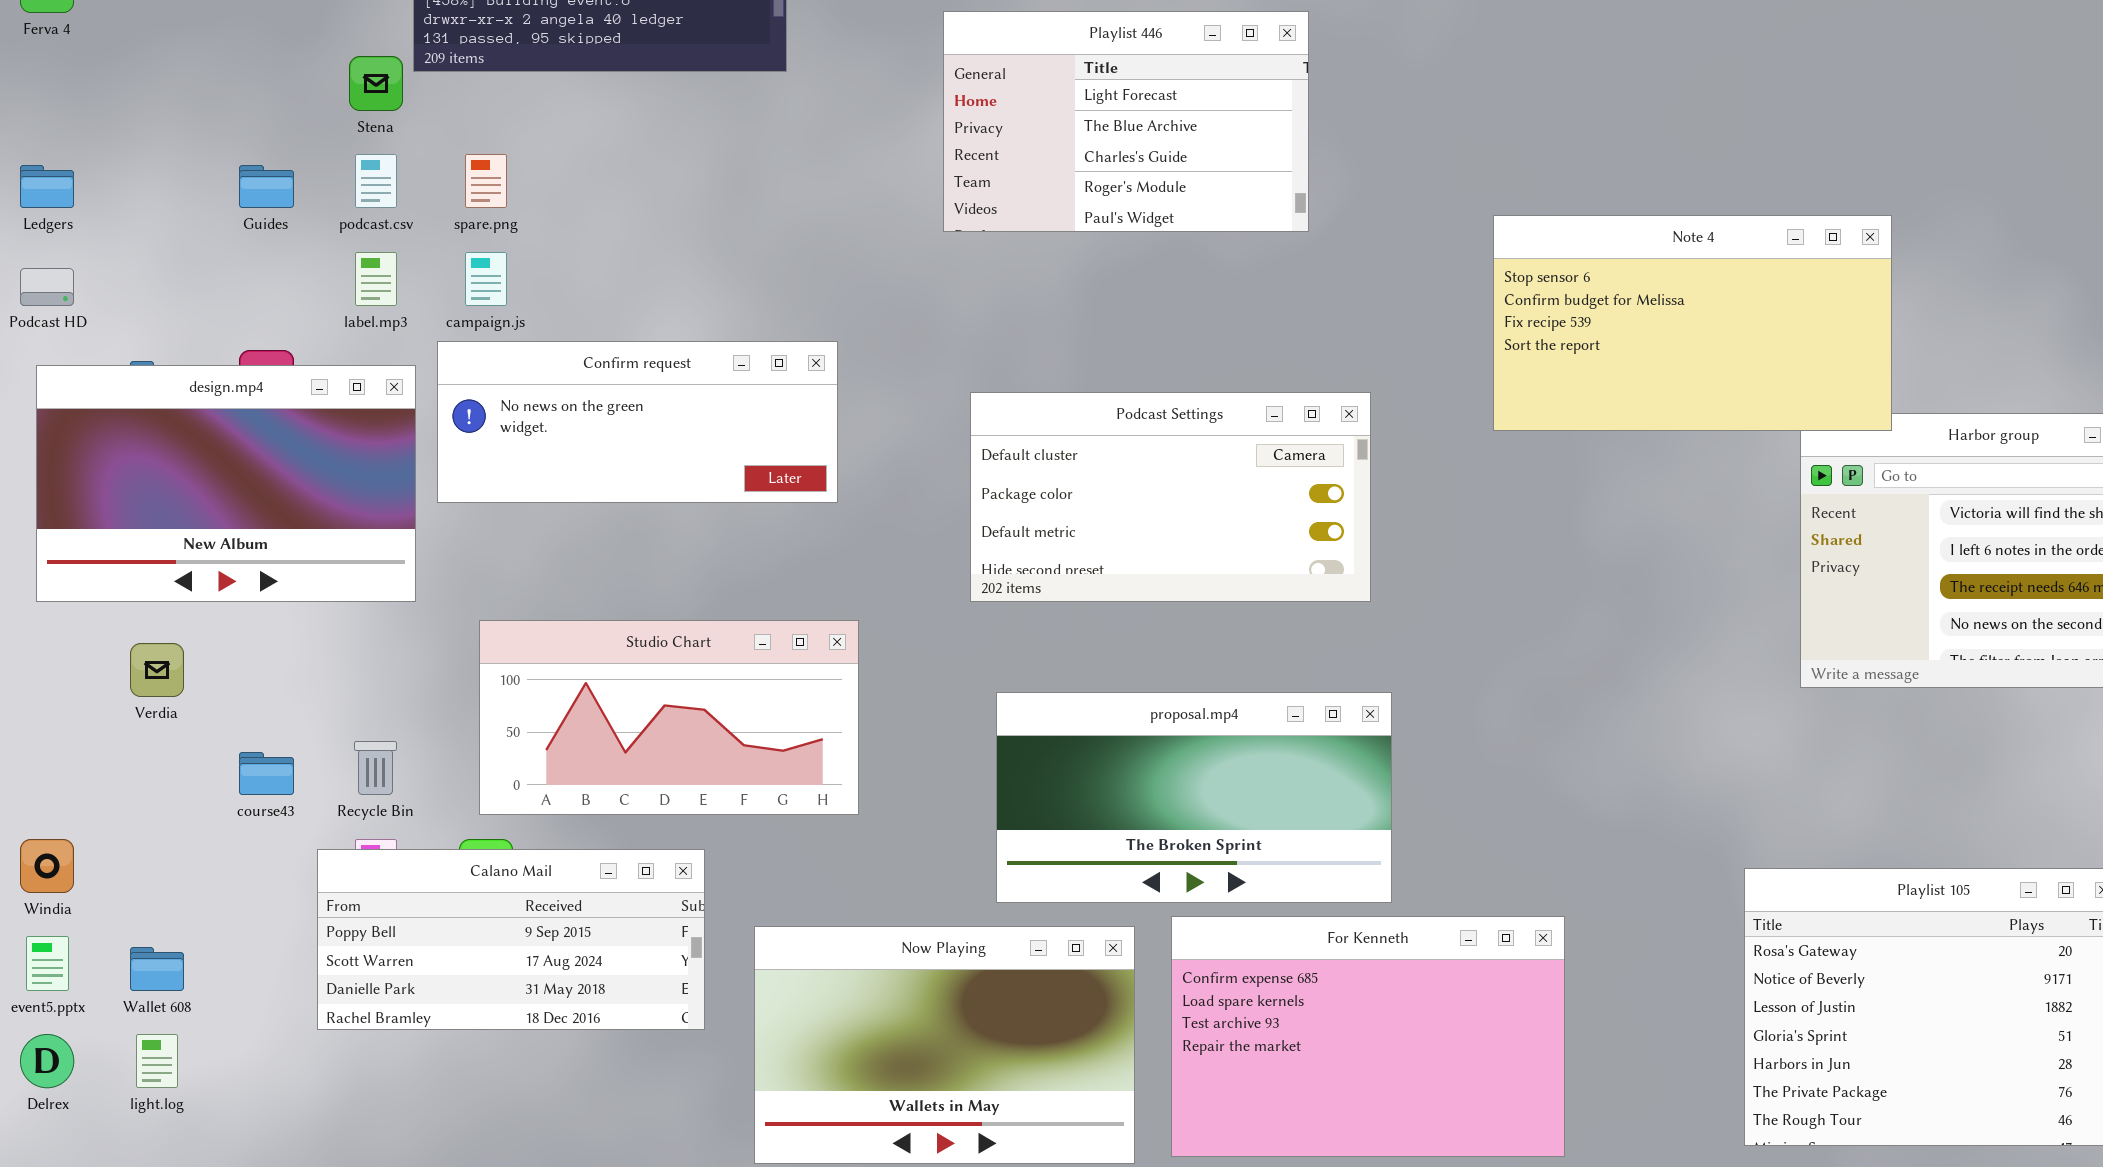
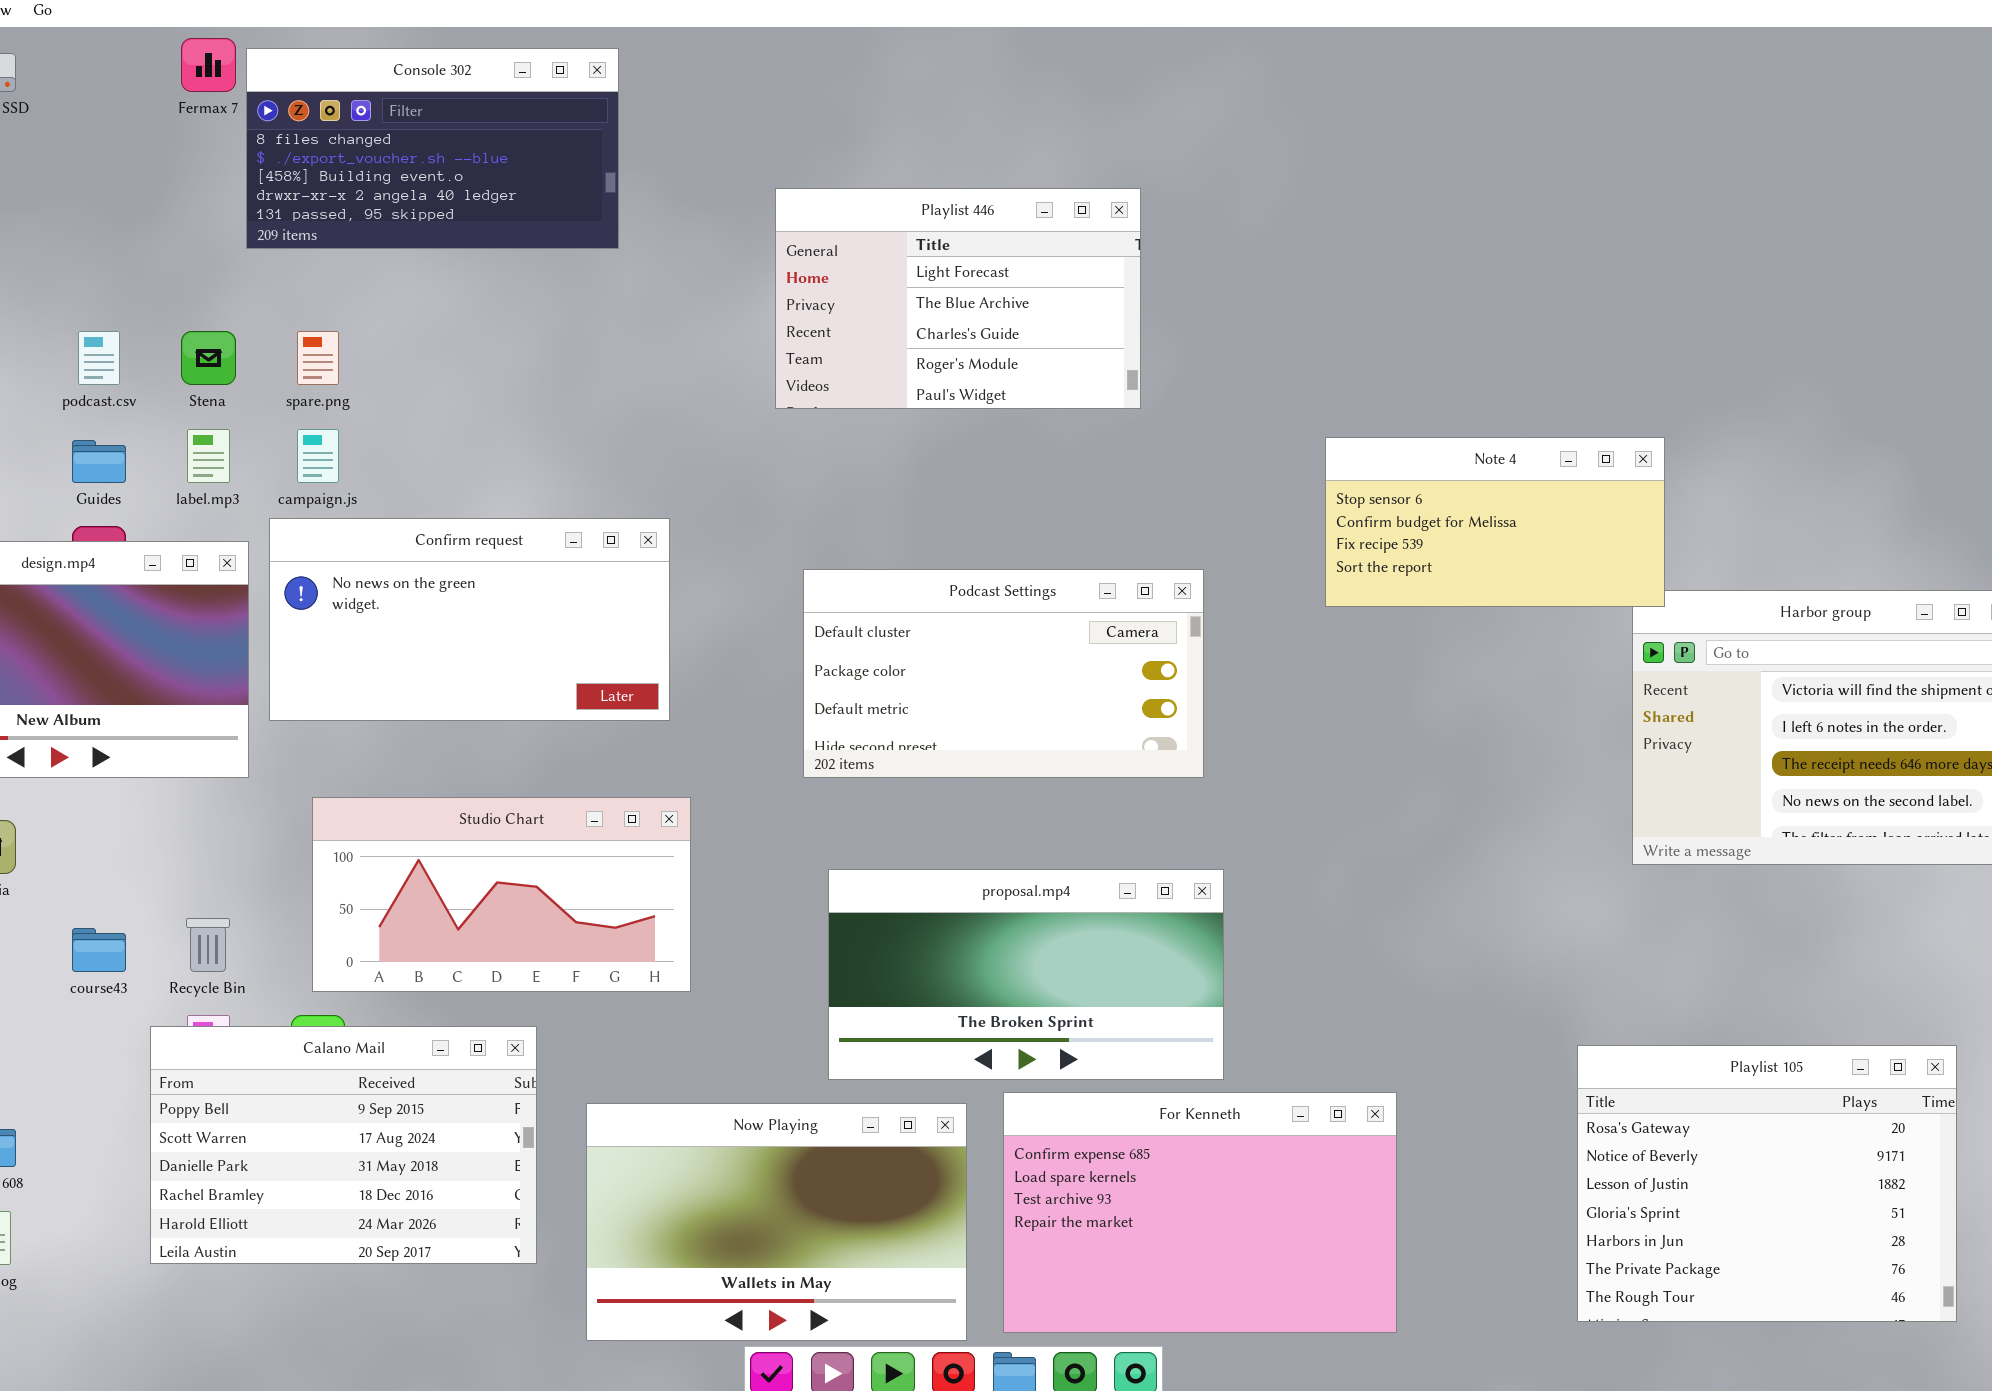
Stena: [349,56,403,111] -> [181,331,236,385], moved
podcast.csv: [355,154,397,208] -> [78,331,120,385], moved
Guides: [239,165,294,208] -> [72,440,126,483], moved
Note 4: [1493,215,1892,431] -> [1325,437,1665,607], resized
Confirm request: [437,341,838,503] -> [269,518,670,721], resized
Calano Mail: [317,849,705,1030] -> [150,1026,537,1264], resized

